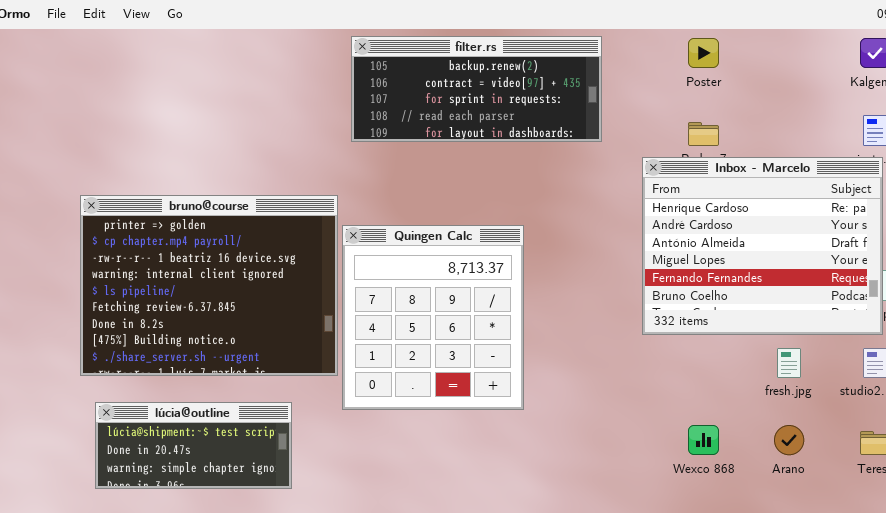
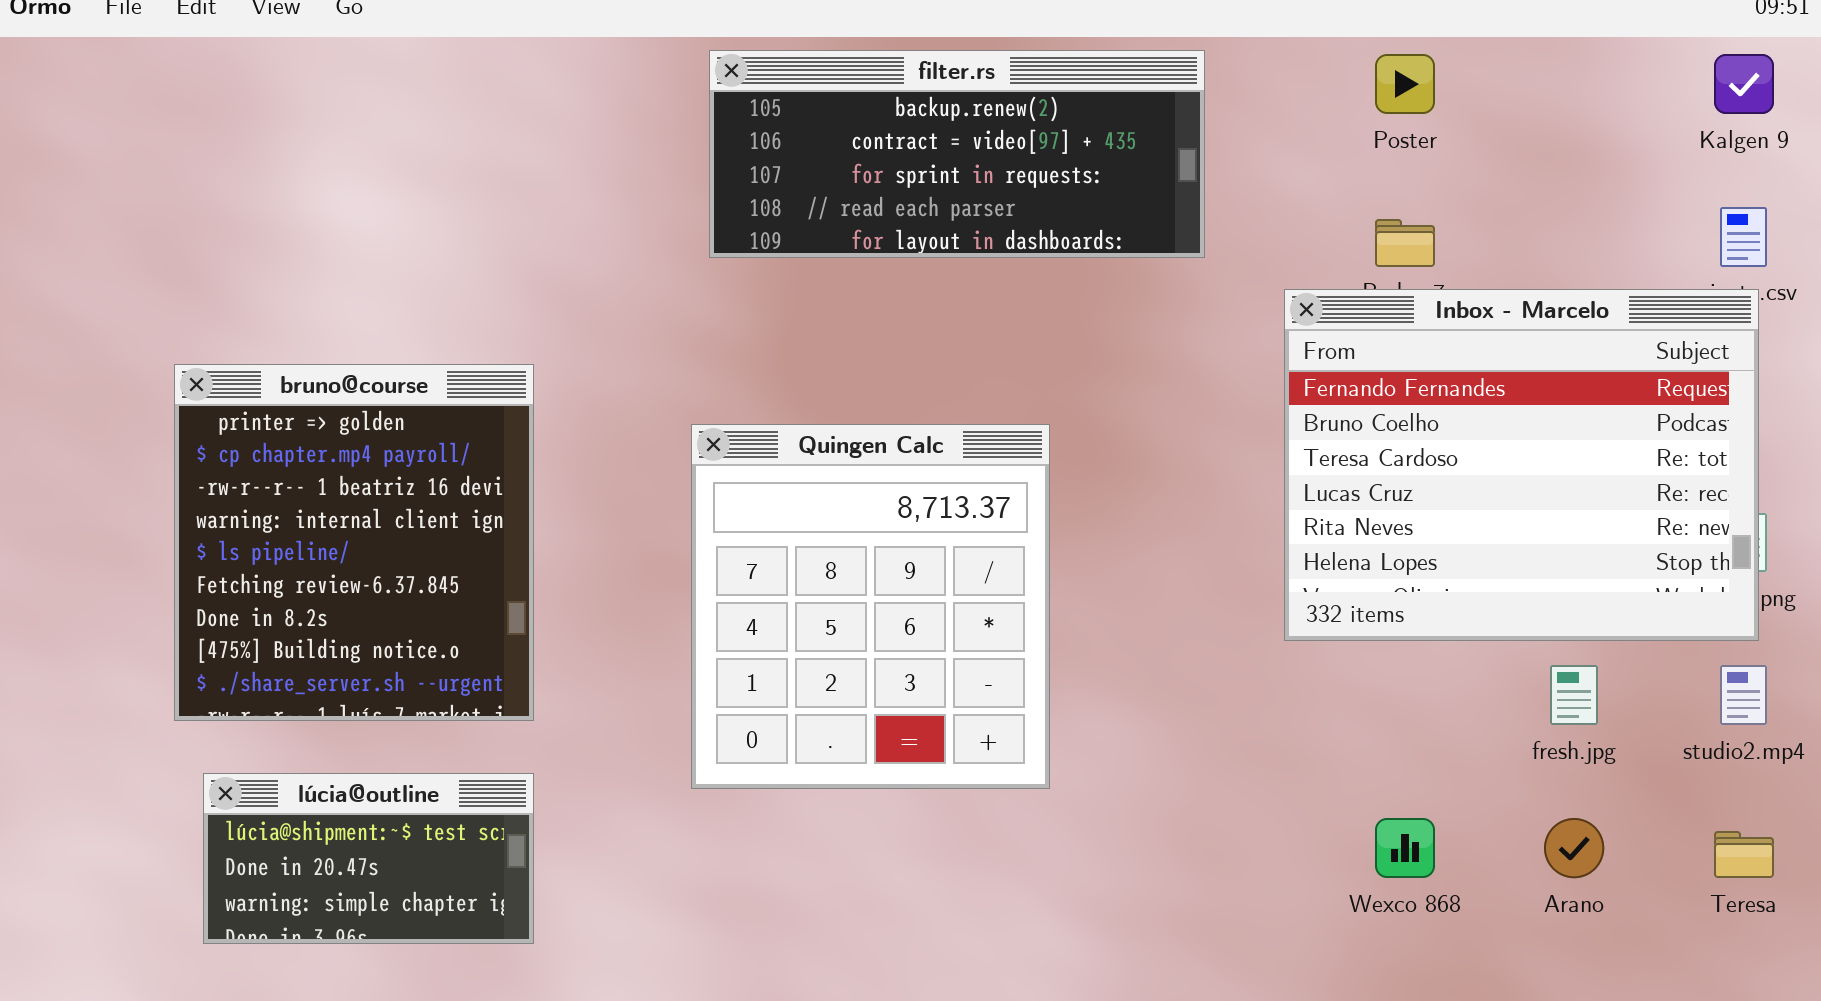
Inbox - Marcelo: [642,157,883,335] -> [1284,289,1759,641], scrolled down 4 rows
bruno@course: [80,195,338,376] -> [174,364,534,721], resized
lúcia@outline: [95,402,292,489] -> [203,773,534,944], resized

